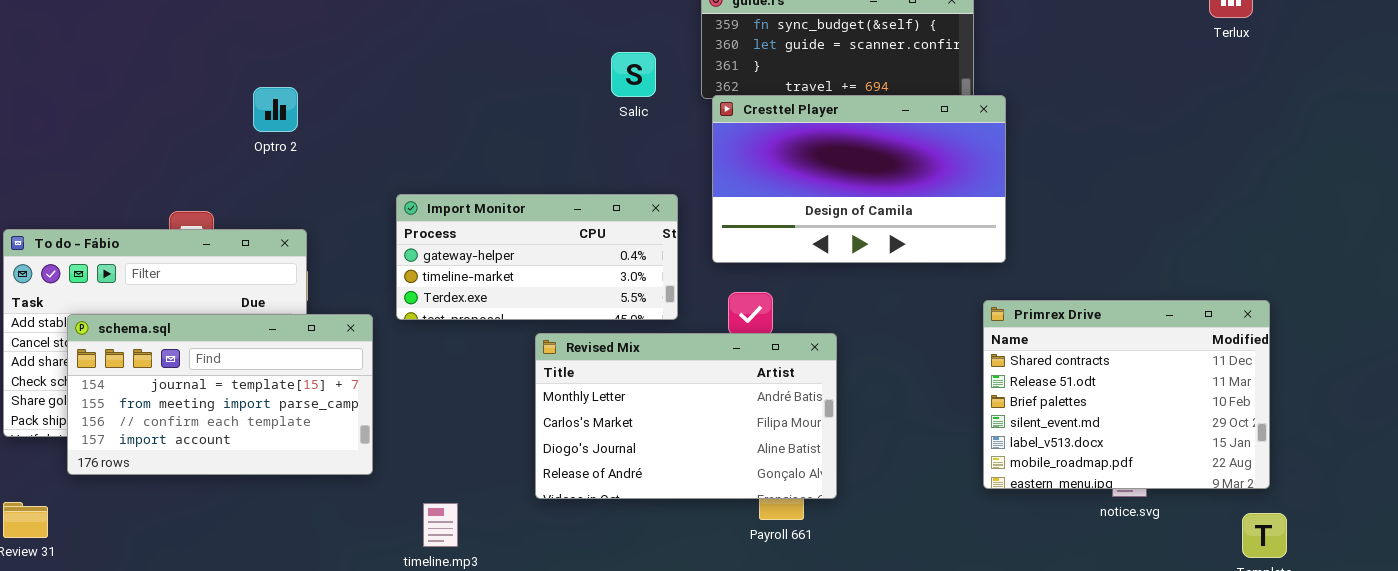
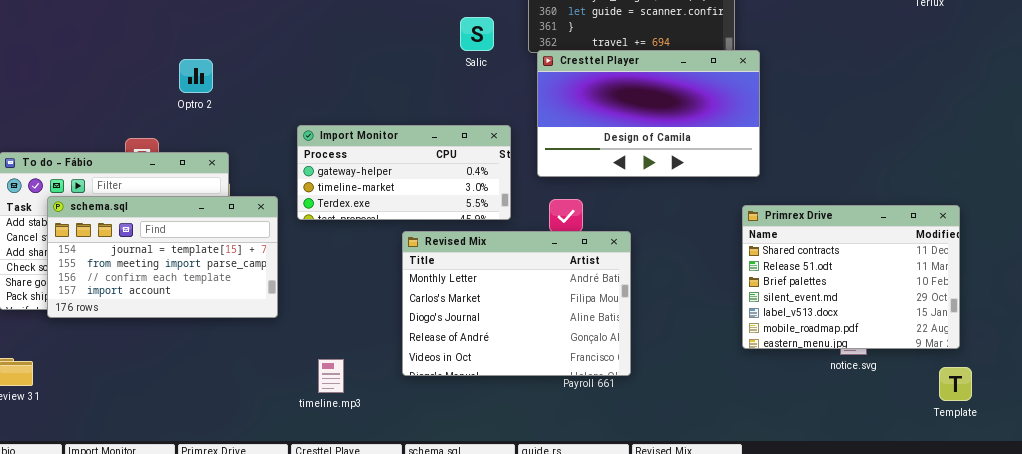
Optro 2: [253,87,298,132] -> [179,59,213,93], moved
schema.sql: [67,314,373,475] -> [47,196,278,318], moved
Revised Mix: [535,333,837,499] -> [402,231,631,376], resized

